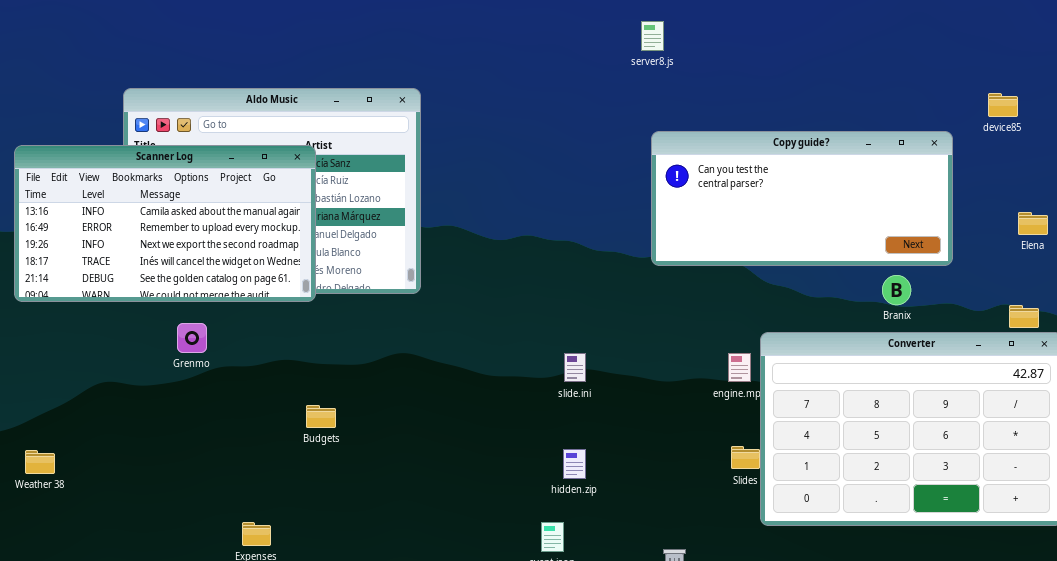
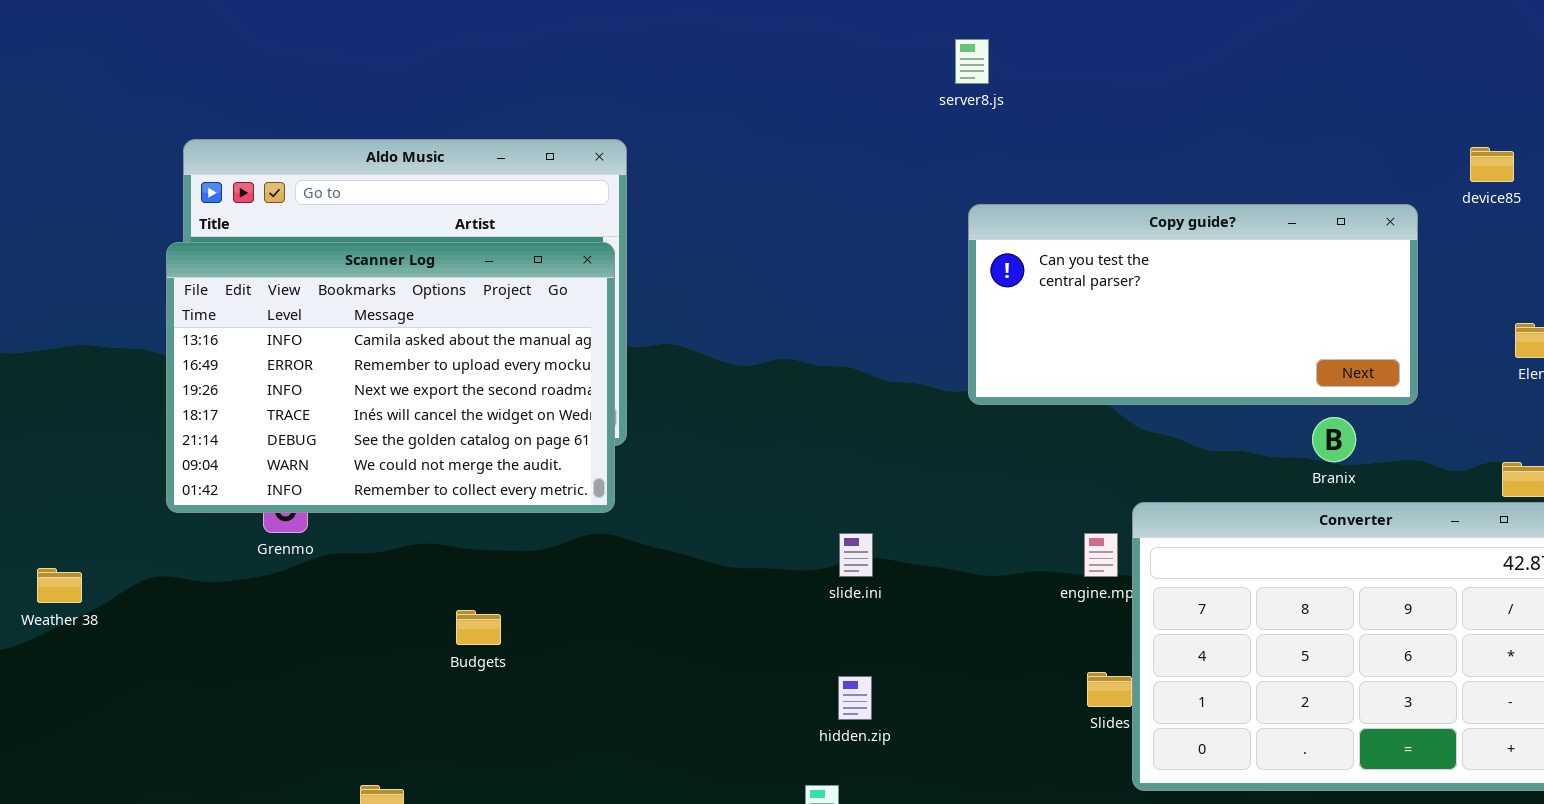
Scanner Log: [14,145,316,302] -> [166,242,615,513], moved, resized
Weather 38: [25,450,55,474] -> [37,568,82,603], moved

